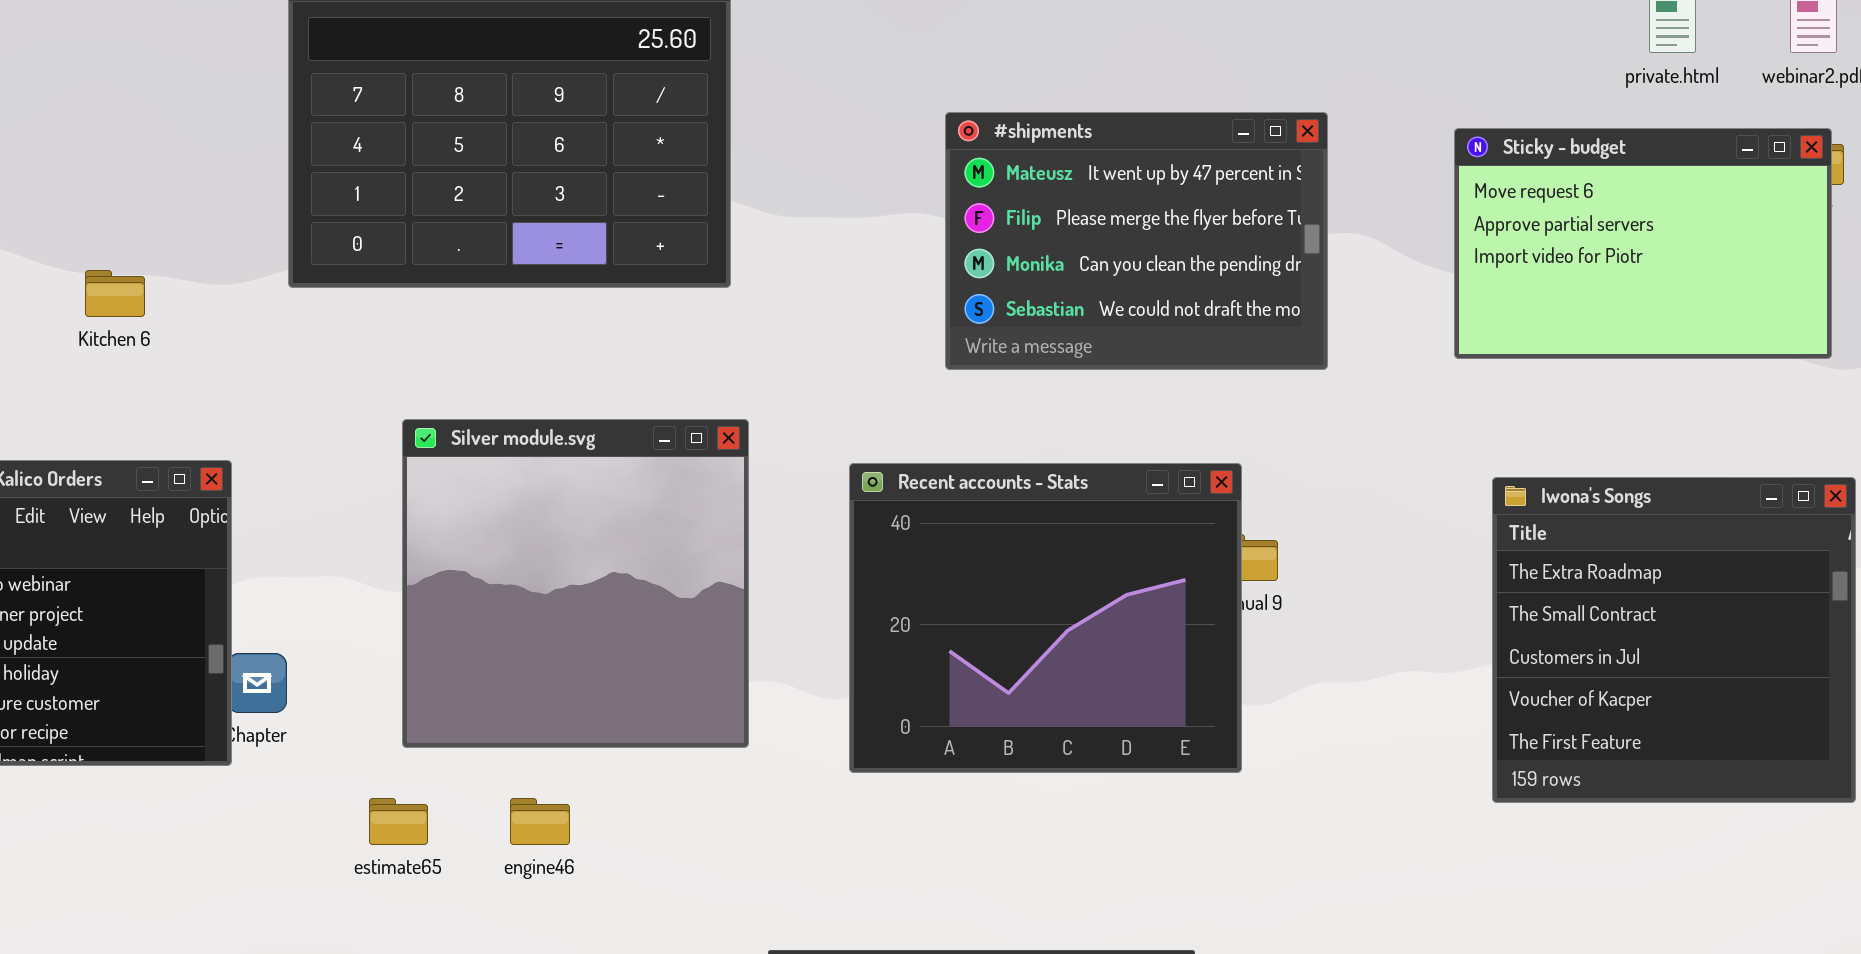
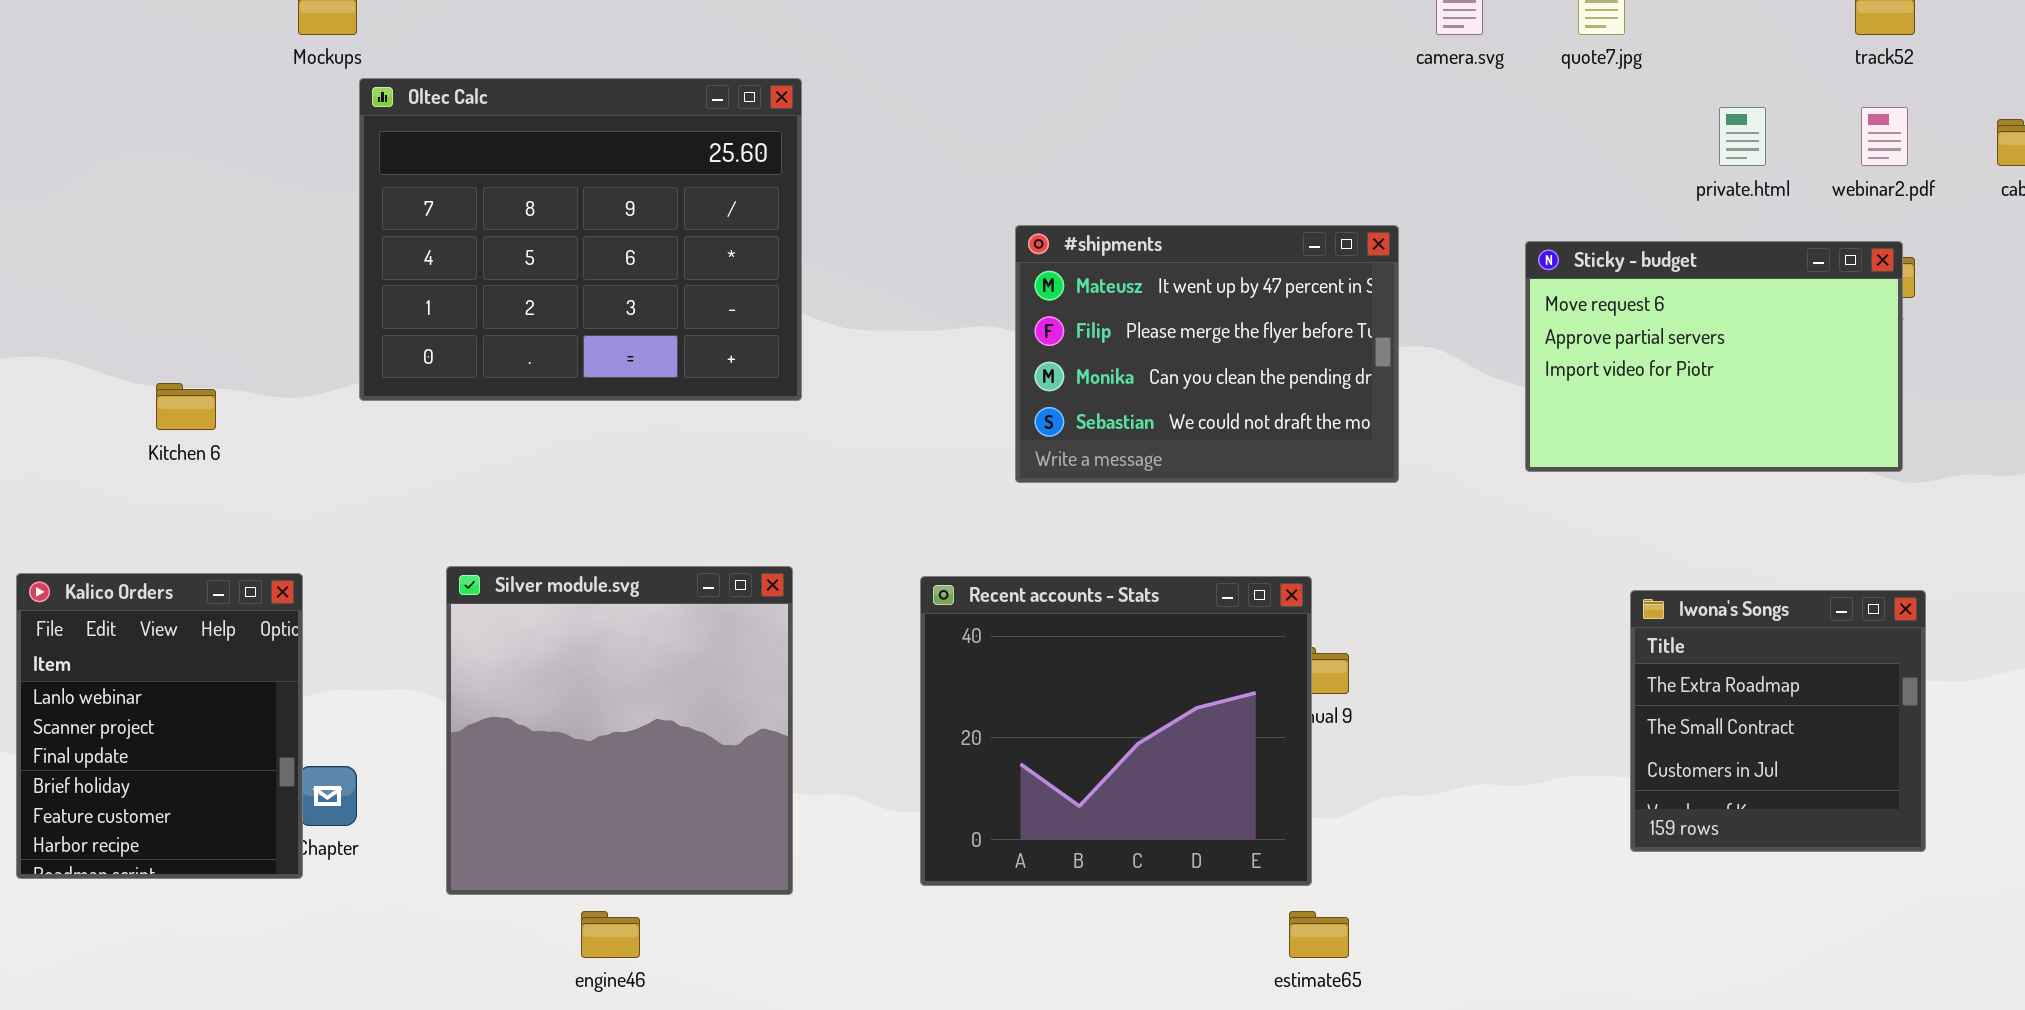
Silver module.svg: [402,419,749,748] -> [446,566,793,895], moved
Iwona's Songs: [1492,477,1856,803] -> [1630,590,1926,852], resized
estimate65: [369,798,428,845] -> [1289,911,1349,958], moved

